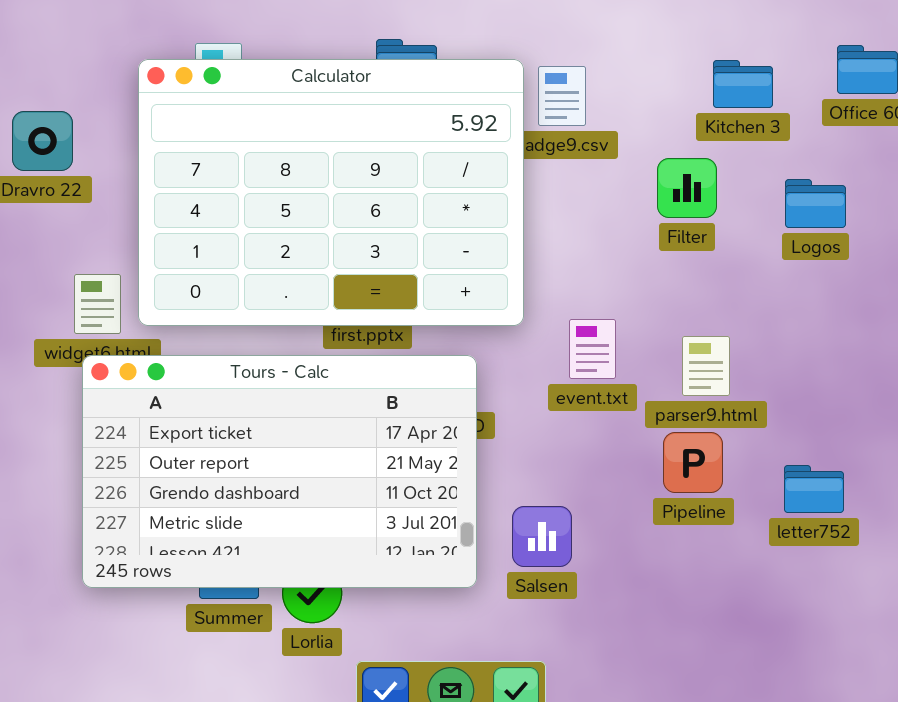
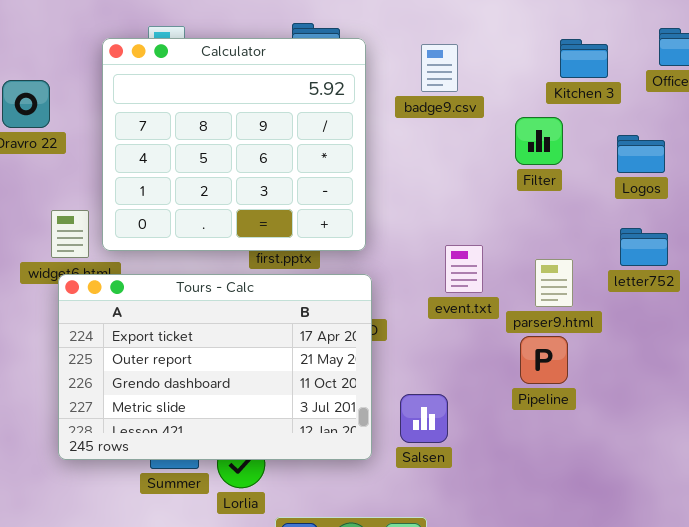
Calculator: [138,59,524,326] -> [102,38,366,251], resized
letter752: [784,465,844,513] -> [620,228,668,266], moved

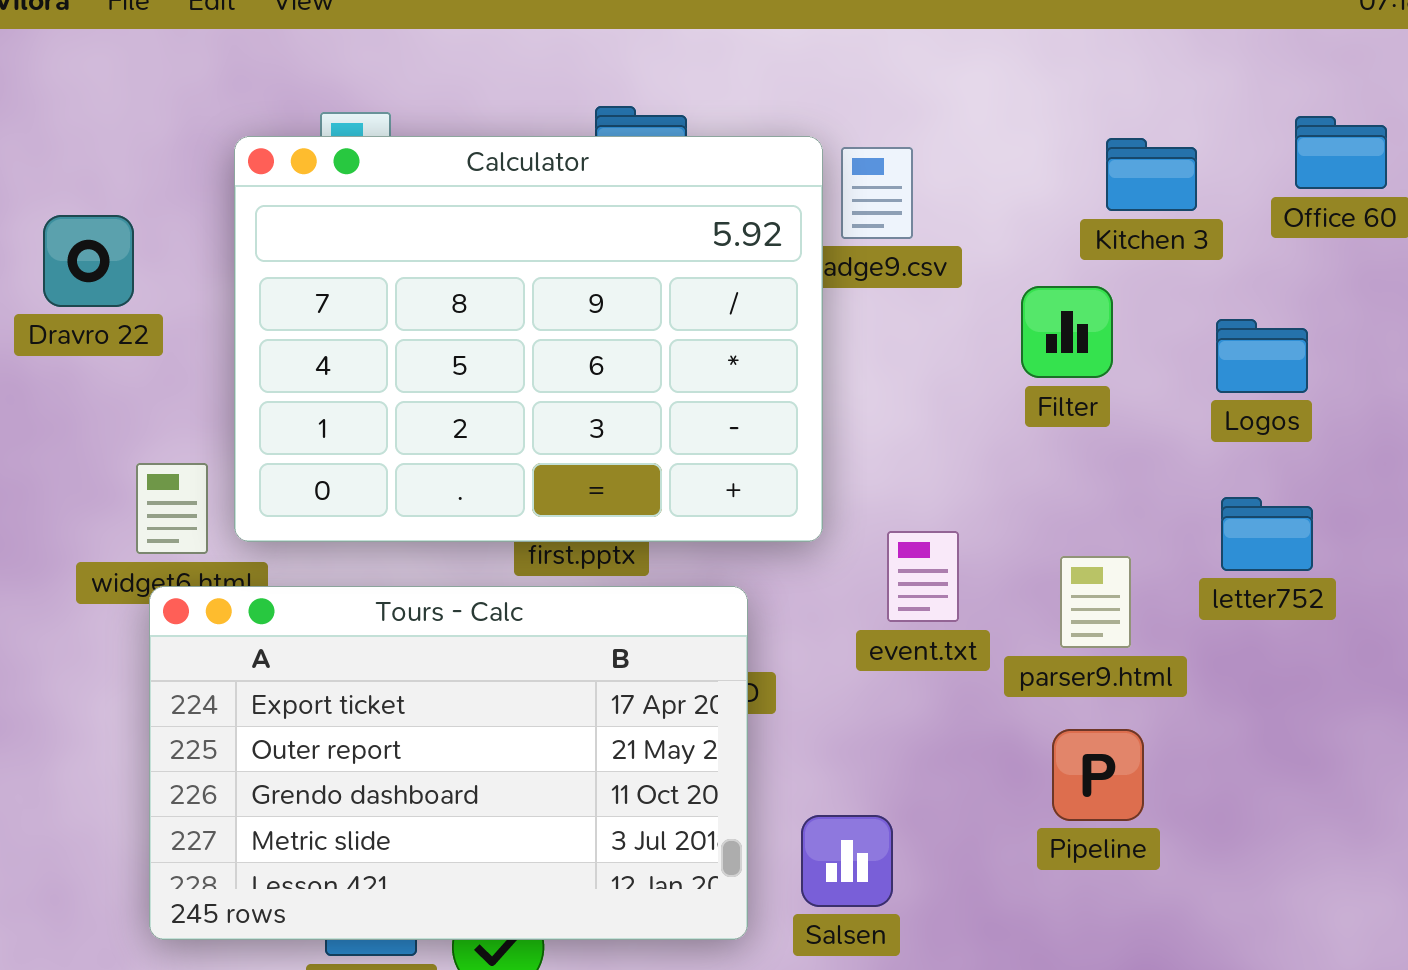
Calculator: [102,38,366,251] -> [234,136,823,542], resized
Pipeline: [520,336,568,384] -> [1052,729,1144,821], moved

